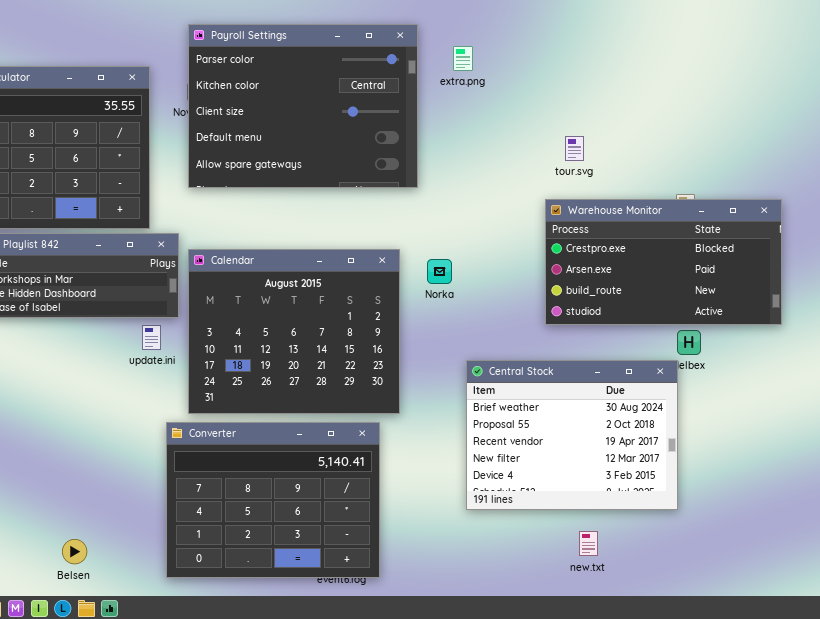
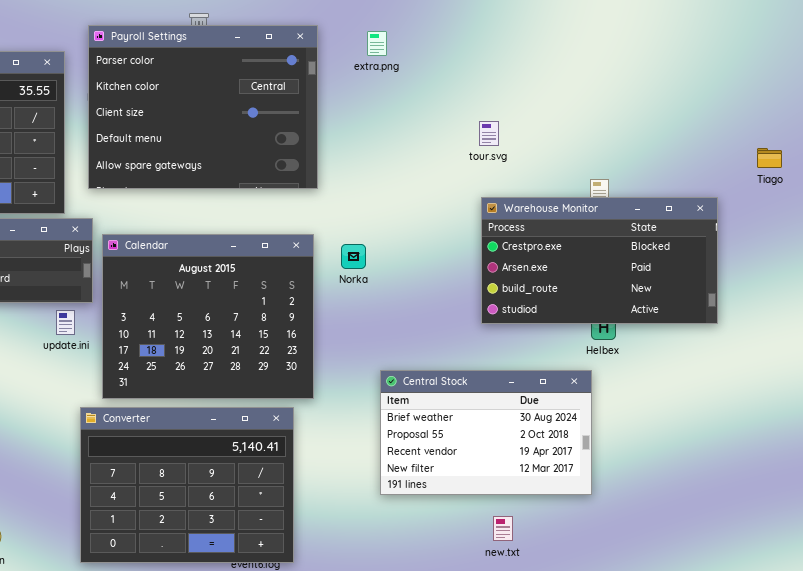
Payroll Settings: [188,24,418,188] -> [88,25,318,189], moved
Warehouse Monitor: [545,199,782,325] -> [481,197,718,324], moved
Central Stock: [466,360,678,510] -> [380,370,592,495], resized

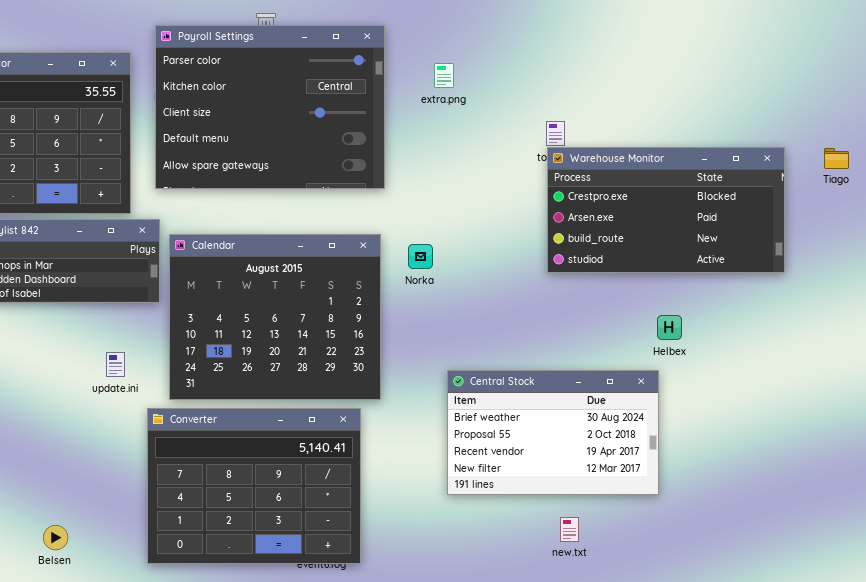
extra.png: [367,31,387,56] -> [434,63,454,88], moved
Warehouse Monitor: [481,197,718,324] -> [547,147,785,273], moved
update.ini: [56,310,75,335] -> [106,352,125,377], moved

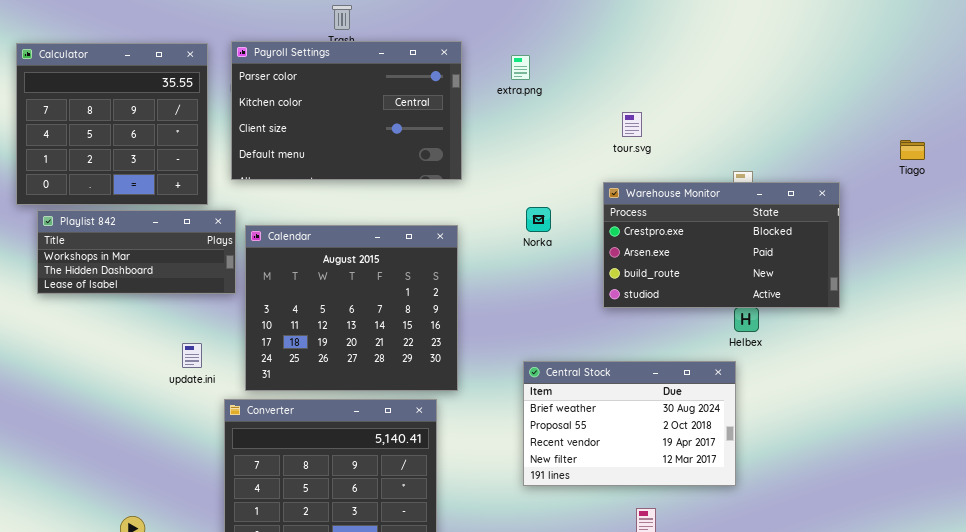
Payroll Settings: [155,25,385,189] -> [231,41,462,180], resized
Warehouse Monitor: [547,147,785,273] -> [603,182,840,308], moved
Norka: [408,244,433,269] -> [526,207,551,232], moved

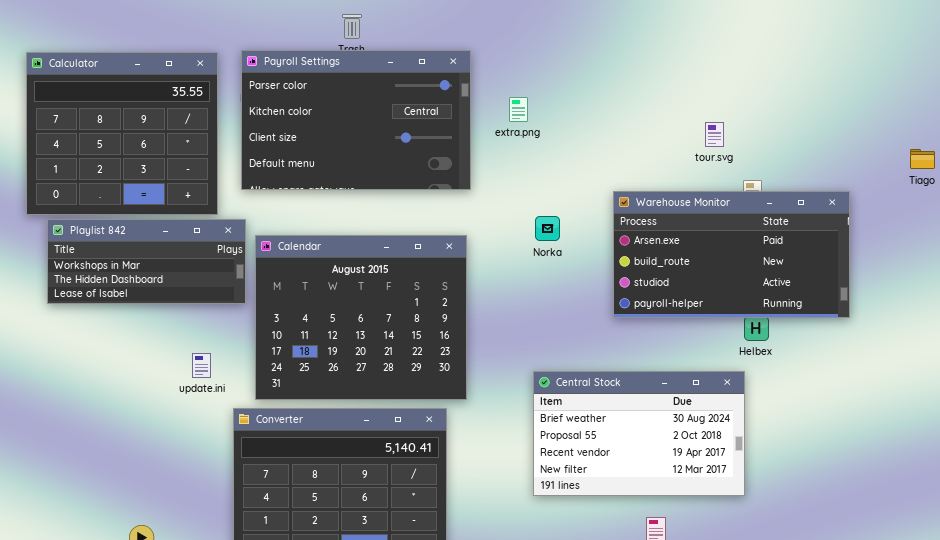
extra.png: [511,55,530,80] -> [509,97,528,122], moved
tour.svg: [622,112,642,137] -> [705,122,724,147], moved
Warehouse Monitor: [603,182,840,308] -> [613,191,850,318], scrolled down 1 row

